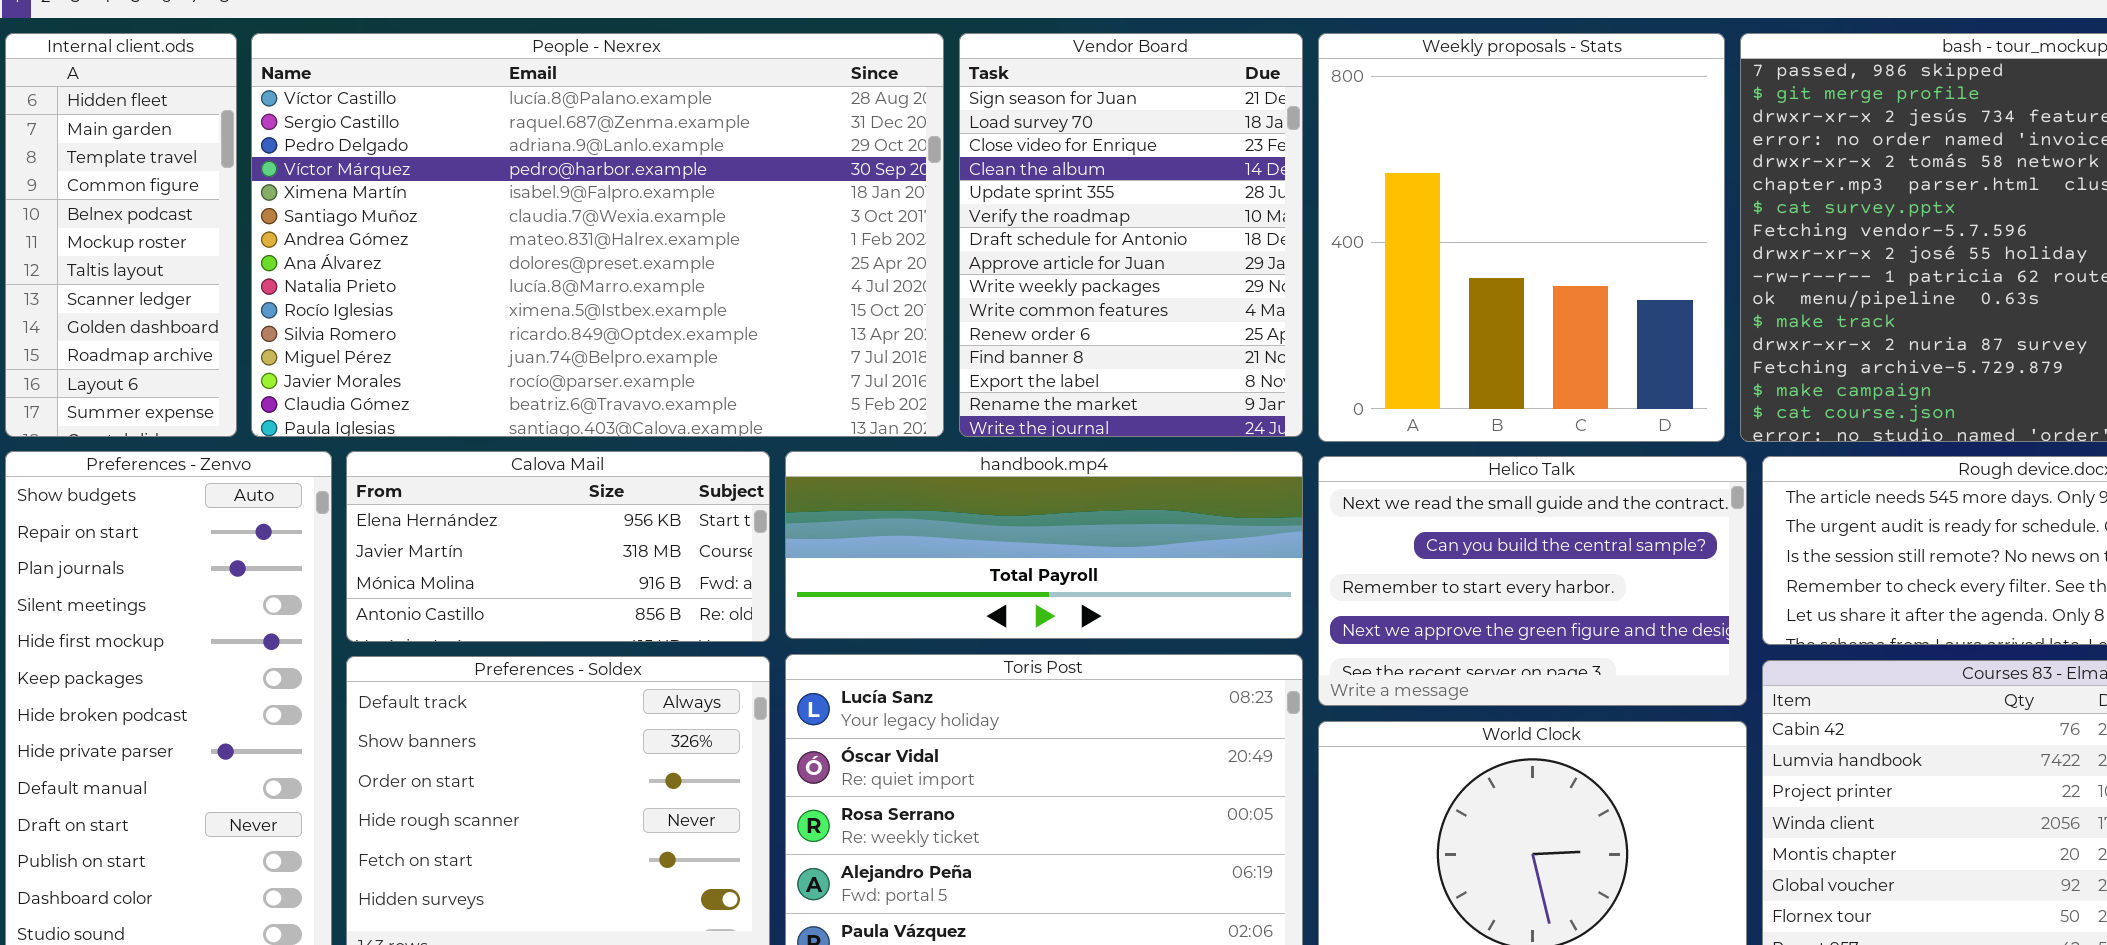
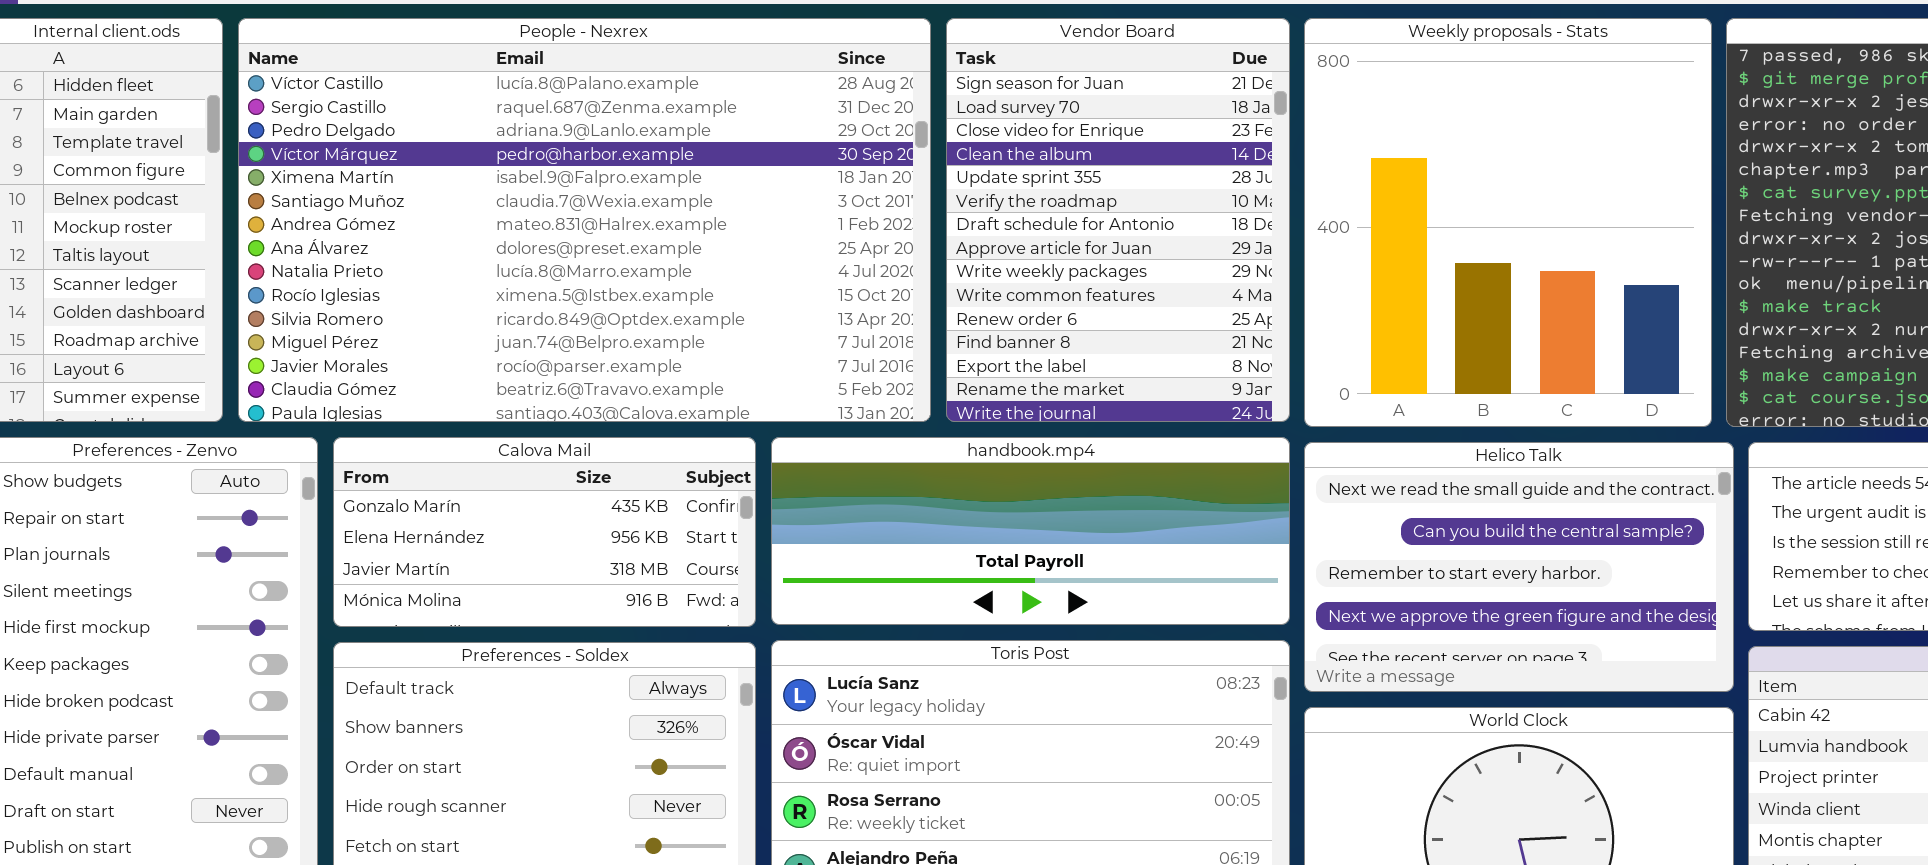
Calova Mail: [346,451,770,642] -> [333,437,756,627], scrolled up 1 row

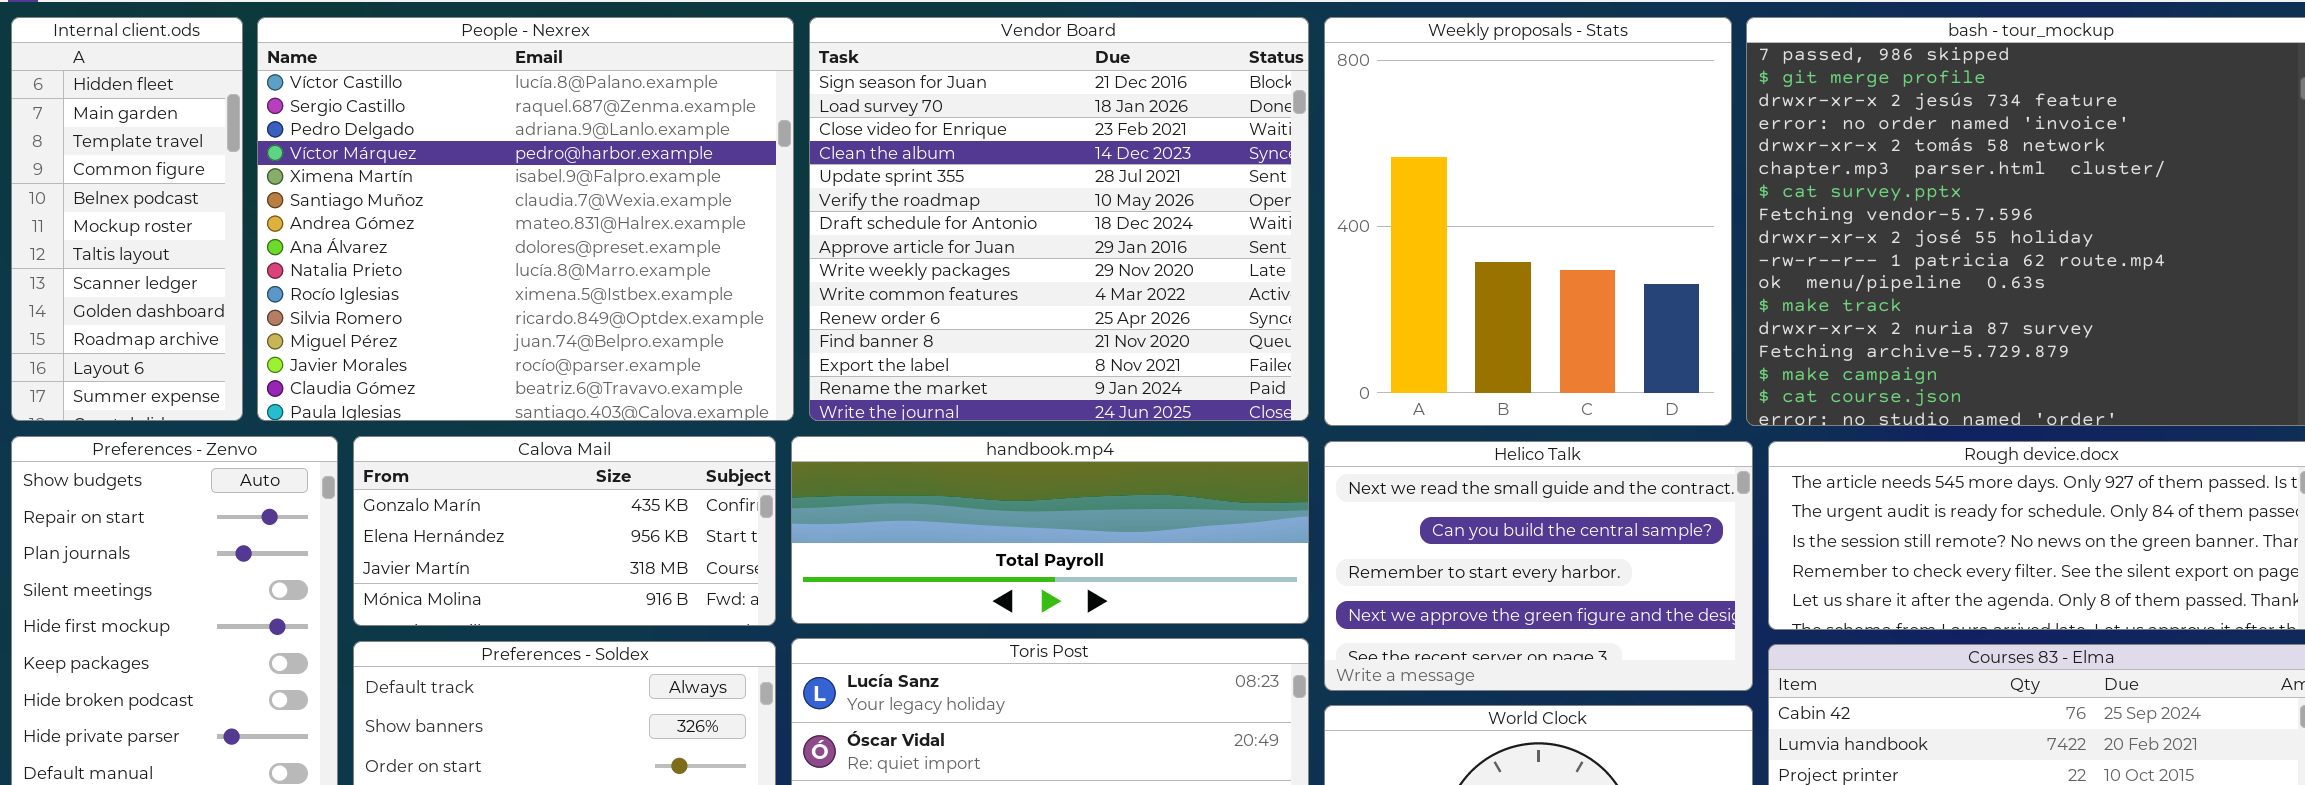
People - Nexrex: [238,18,931,422] -> [257,17,794,421], resized
Vendor Board: [946,18,1290,422] -> [809,17,1309,421], resized

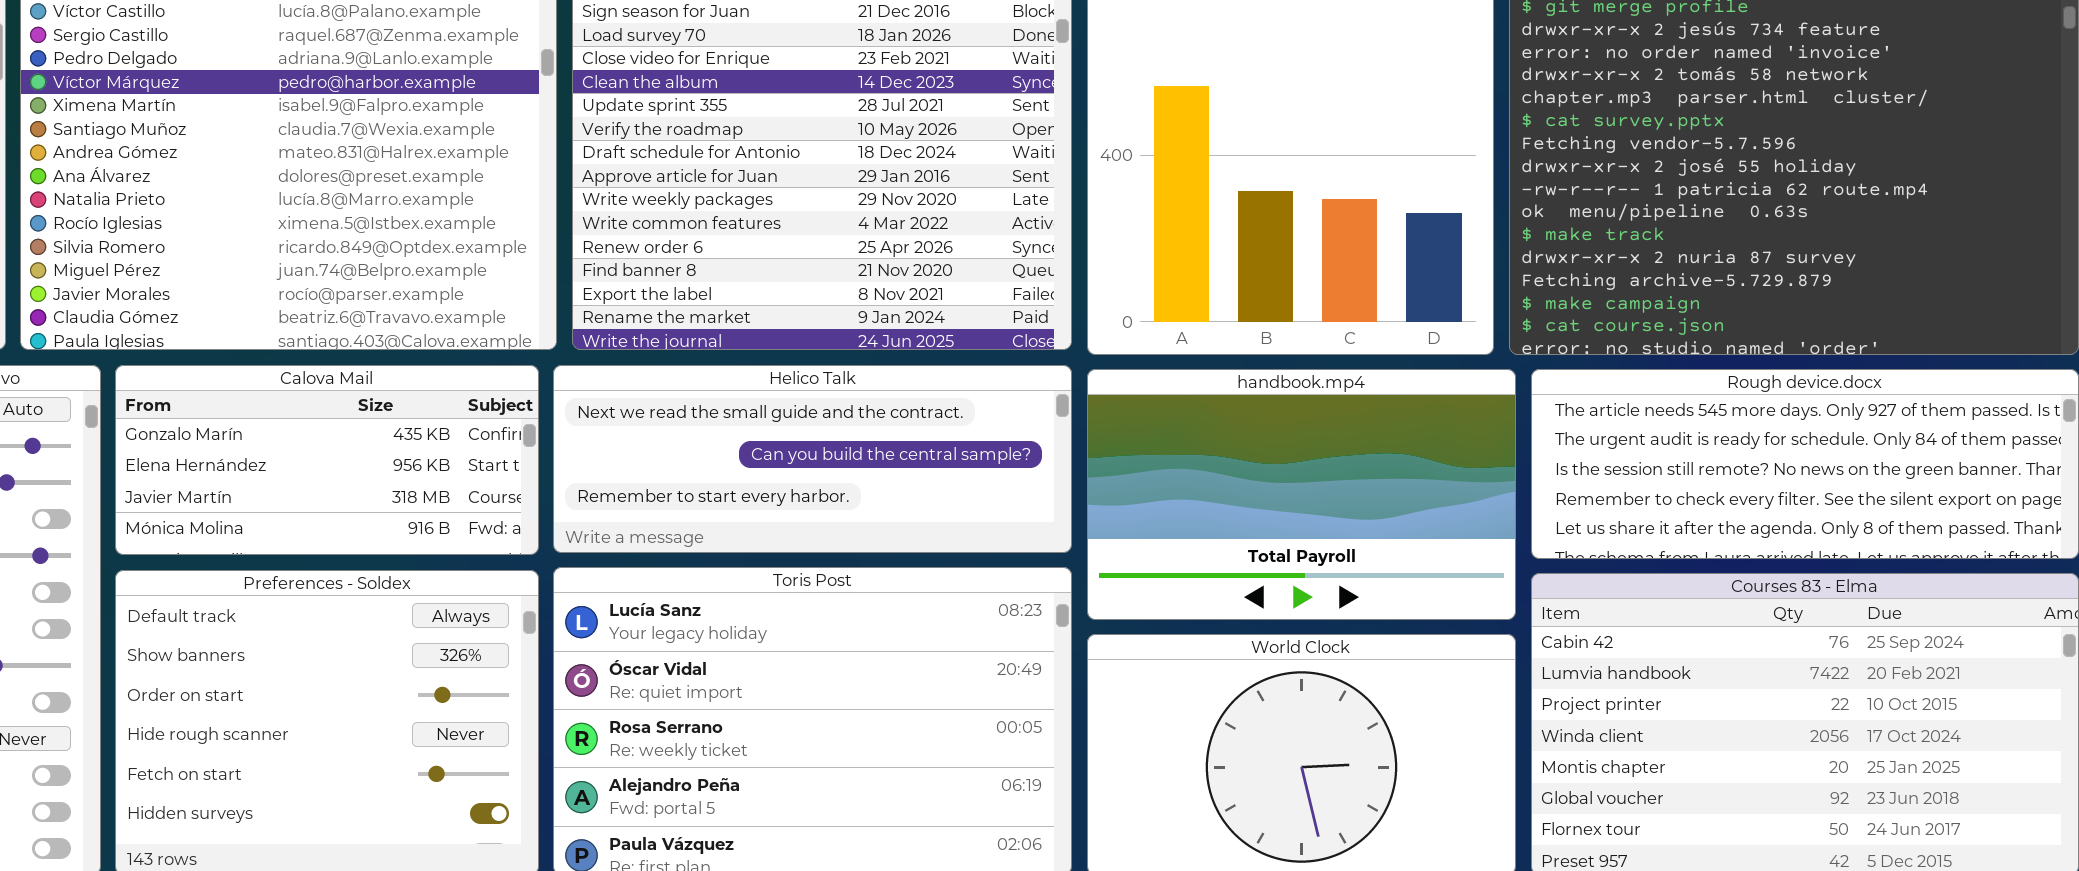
handbook.mp4: [791,436,1309,624] -> [1087,369,1516,620], moved, resized
Helico Talk: [1324,441,1753,691] -> [553,365,1072,553], moved, resized

